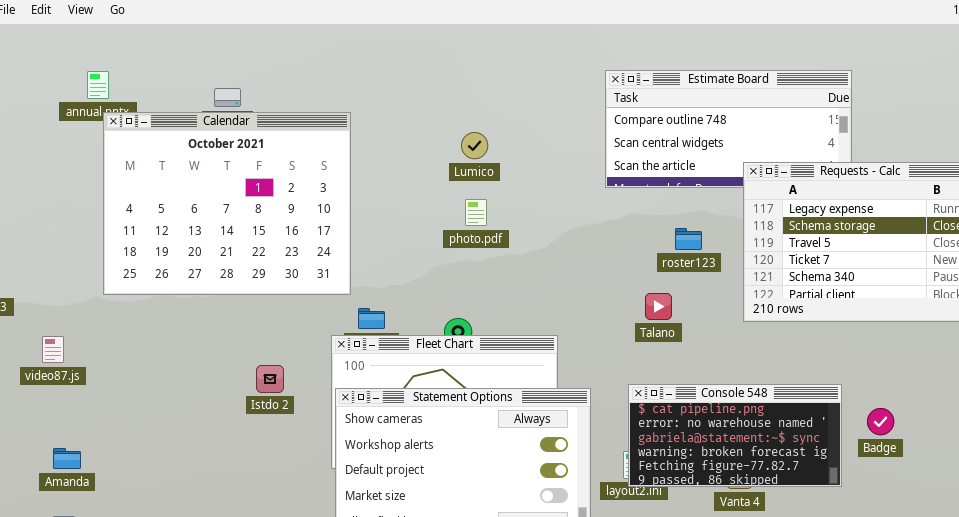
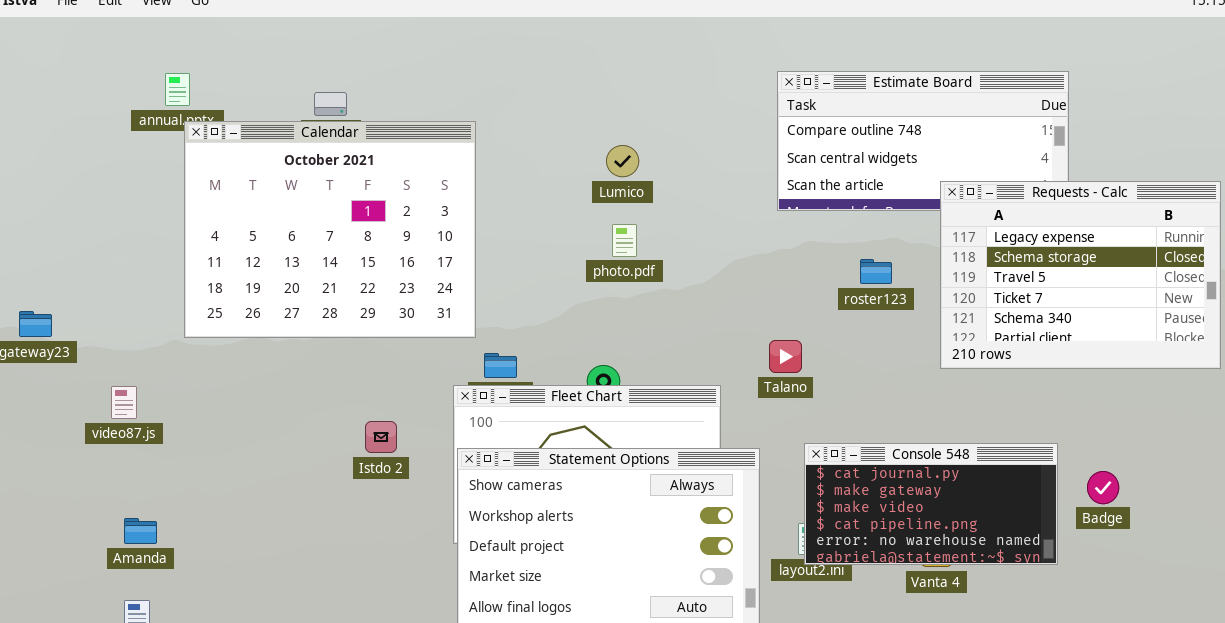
Talano: [645,293,672,320] -> [769,340,802,373], moved
Console 548: [628,384,842,487] -> [804,443,1058,565], scrolled up 3 rows

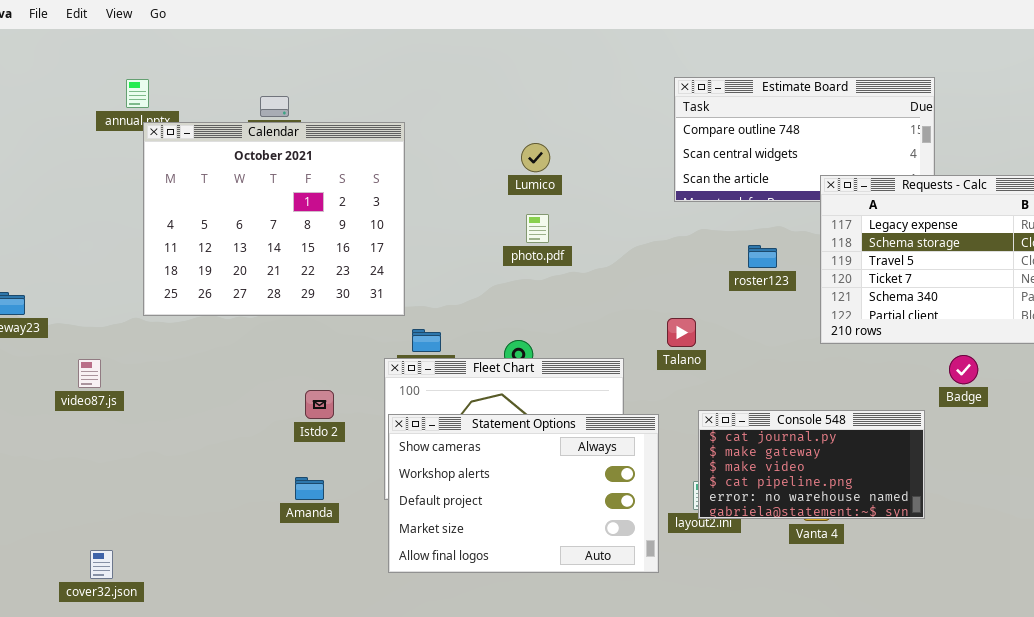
Badge: [1087,471,1119,504] -> [949,355,978,384], moved
Amanda: [124,518,157,544] -> [295,477,324,500], moved

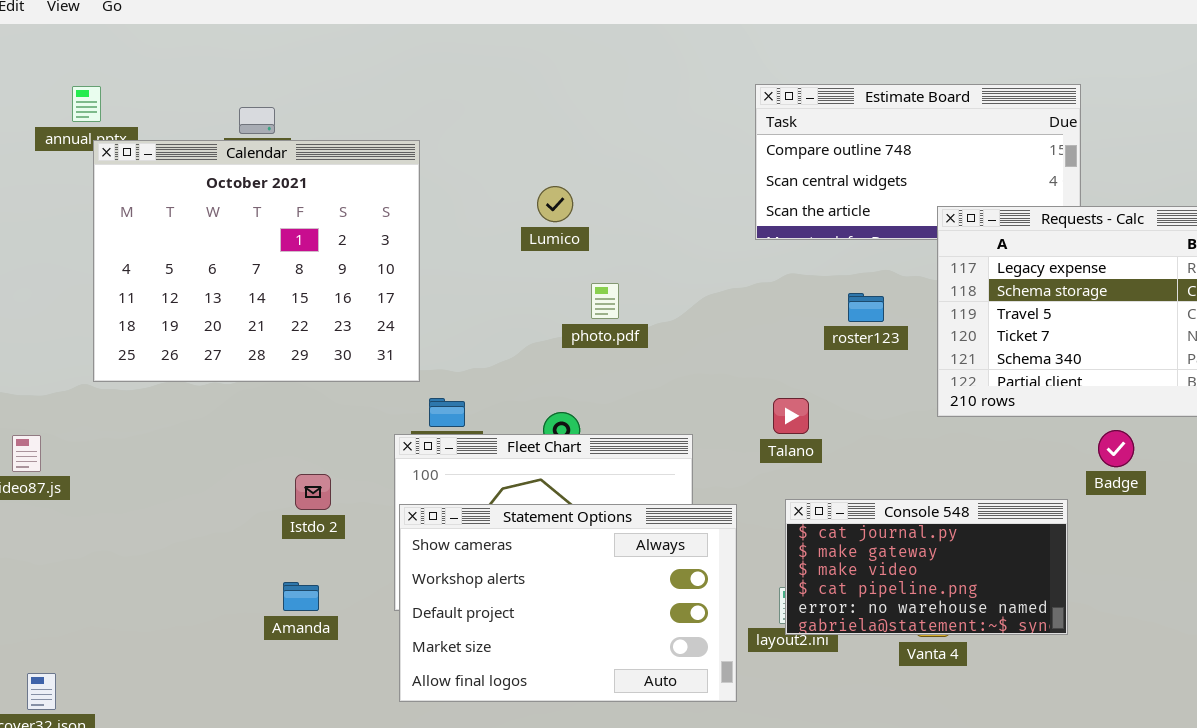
Lumico: [521,143,550,172] -> [537,186,573,222], moved
photo.pdf: [526,214,549,243] -> [591,283,619,319], moved
Talano: [667,318,696,347] -> [773,398,809,434], moved

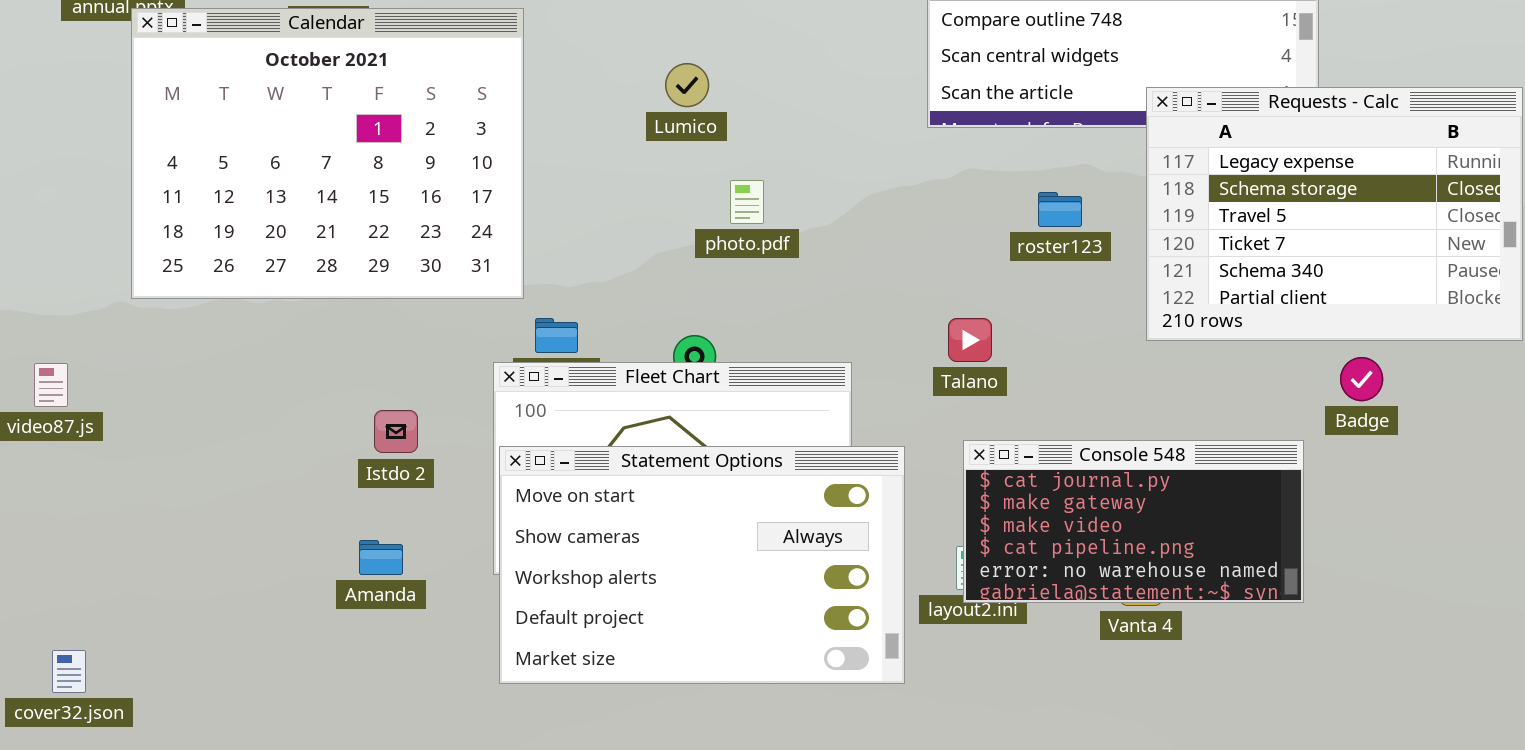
Statement Options: [399,504,737,702] -> [499,446,905,684], scrolled up 1 row

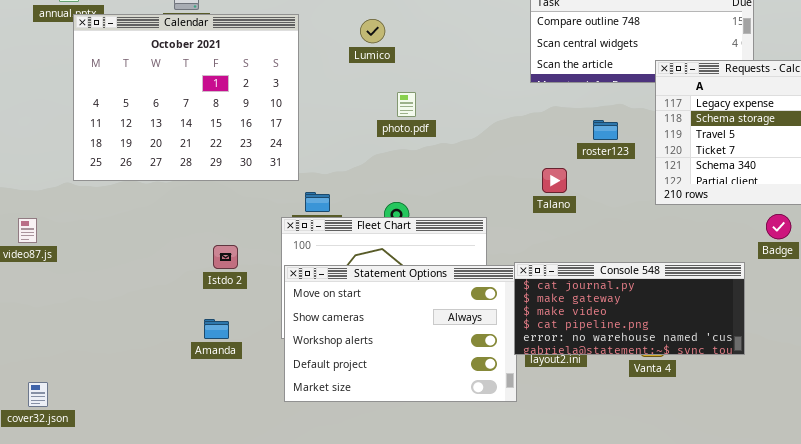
Lumico: [665,63,709,107] -> [360,19,385,43], moved
photo.pdf: [730,180,764,224] -> [397,92,416,117], moved
Talano: [948,318,992,362] -> [542,168,567,193], moved
Console 548: [963,440,1304,603] -> [514,262,745,355], resized

